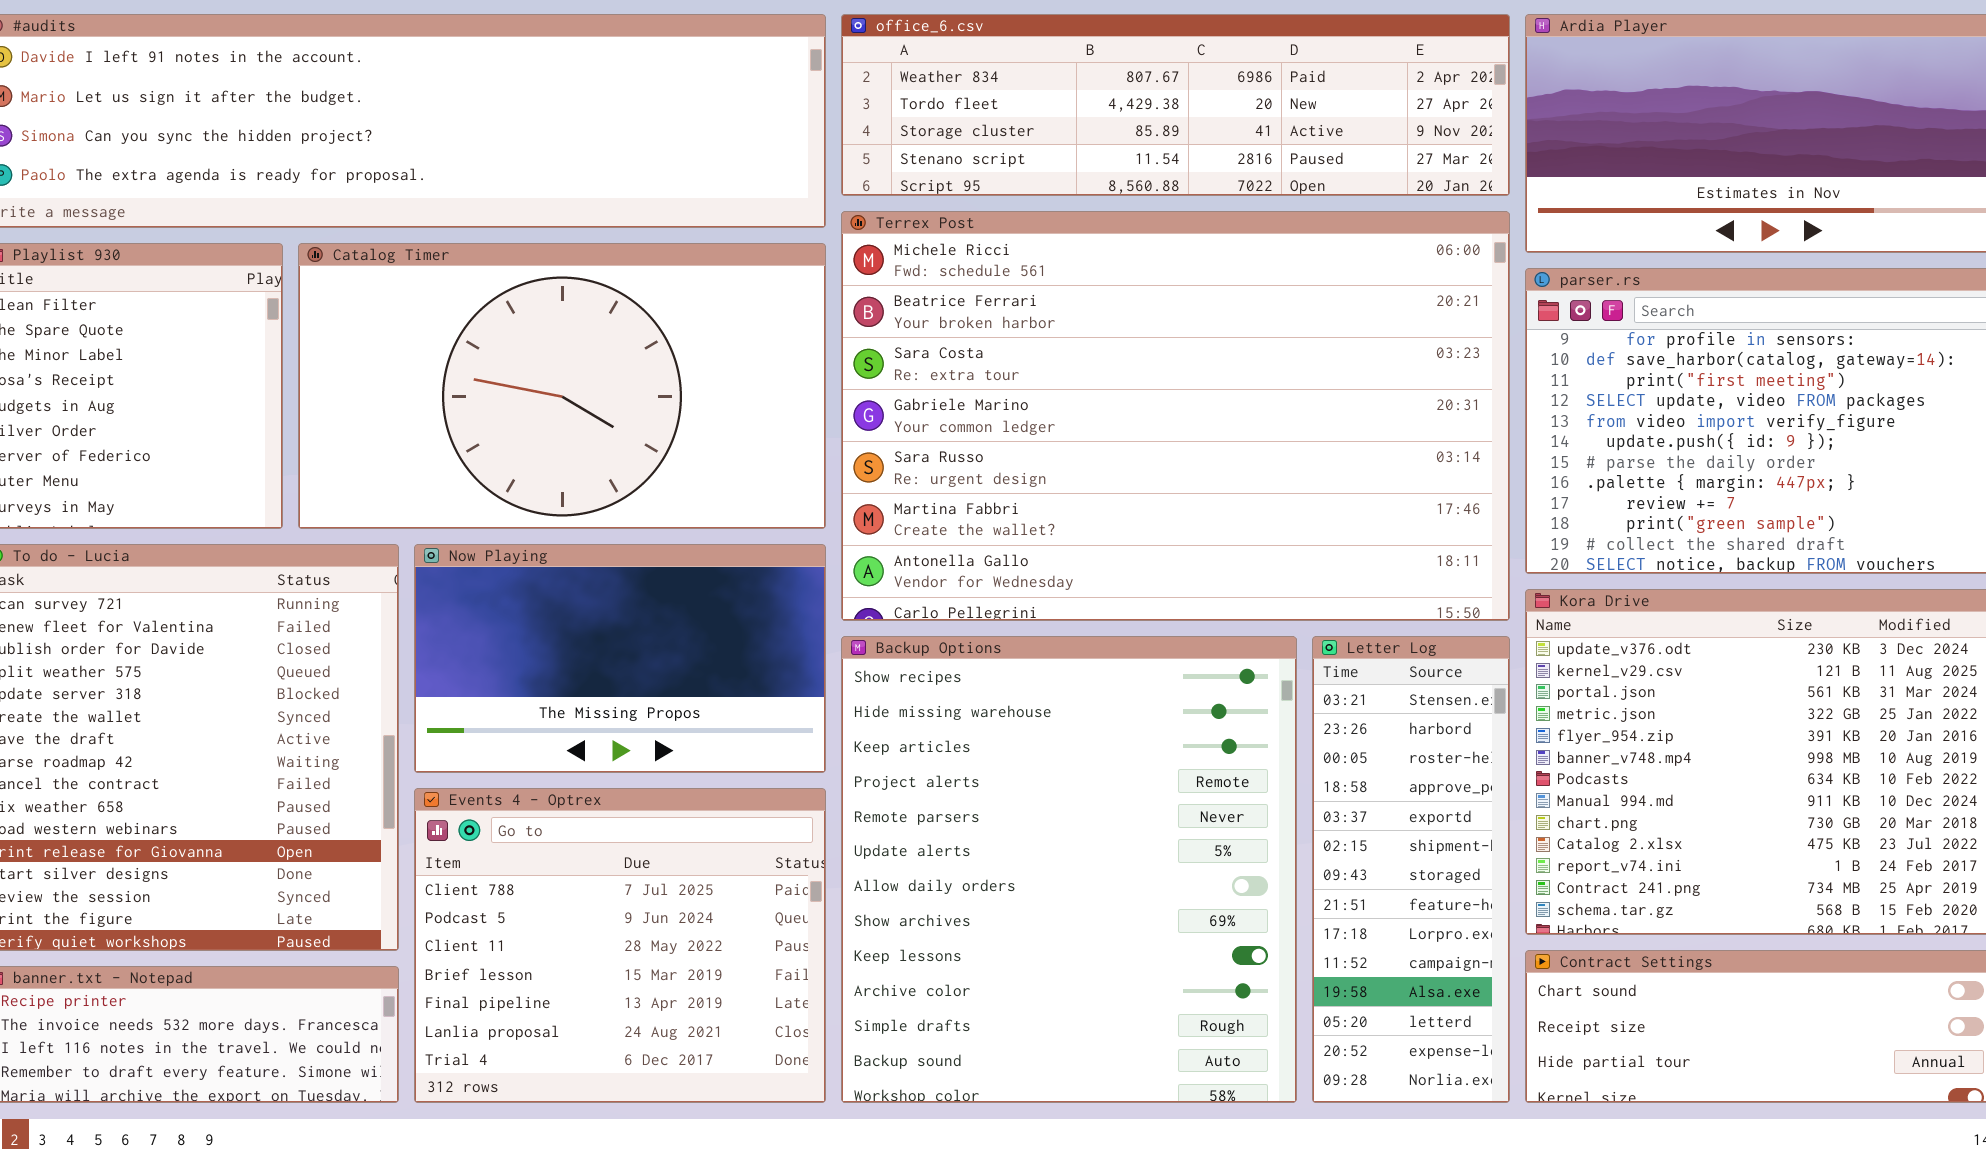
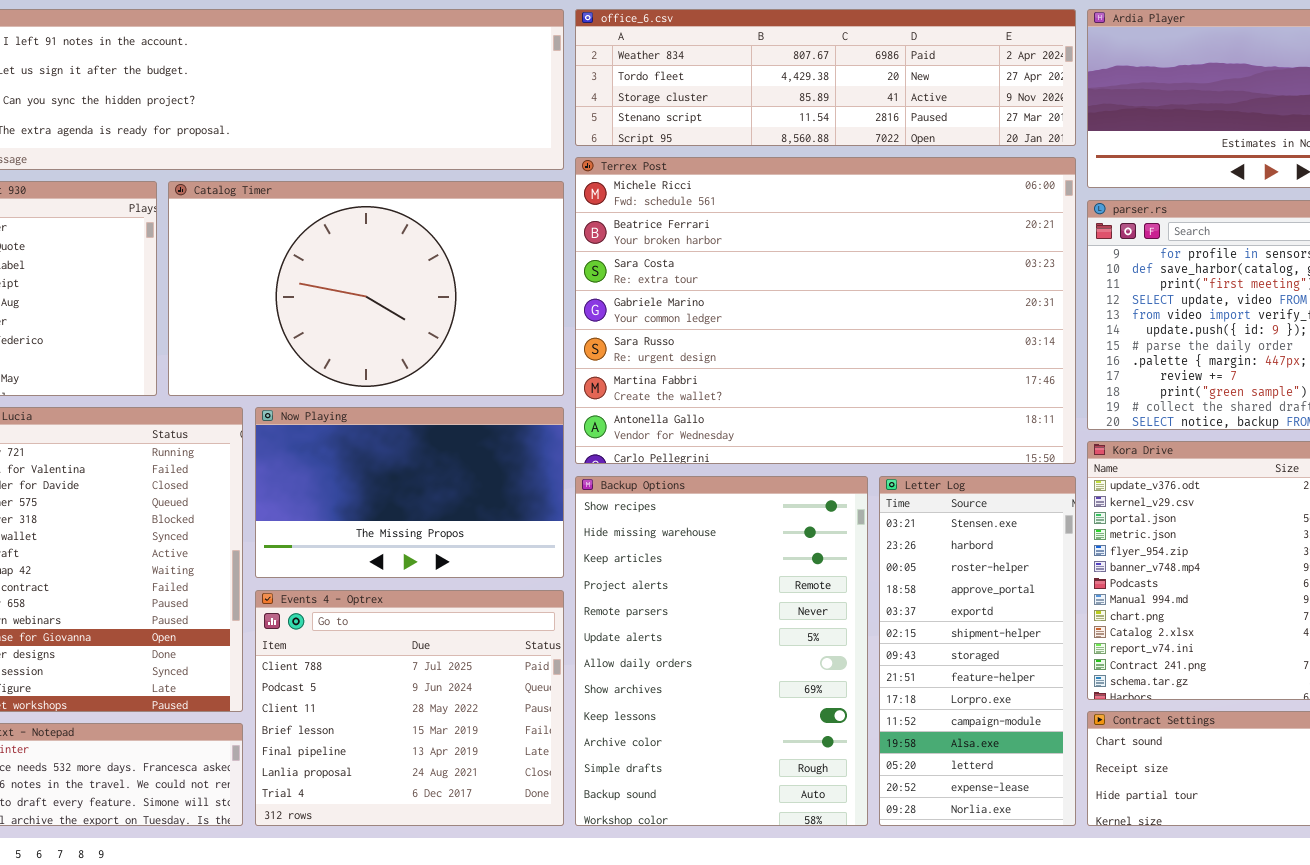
Backup Options: [841,636,1297,1103] -> [575,476,868,826], resized
Letter Log: [1312,636,1510,1103] -> [879,476,1076,826], resized

